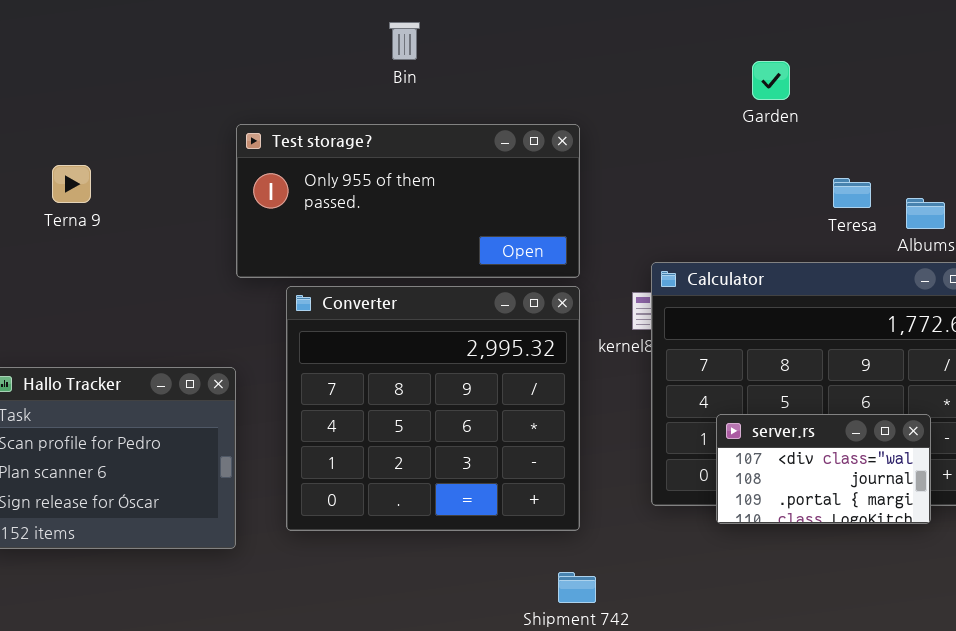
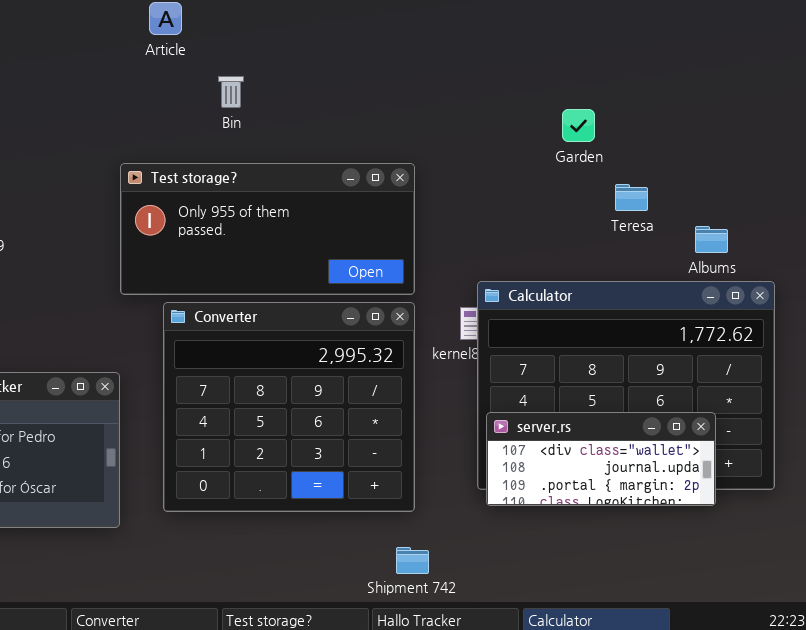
Bin: [389,22,420,60] -> [218,76,244,108], moved
Teresa: [833,178,871,208] -> [615,184,648,211], moved
server.rs: [716,414,931,524] -> [486,412,716,506], resized

